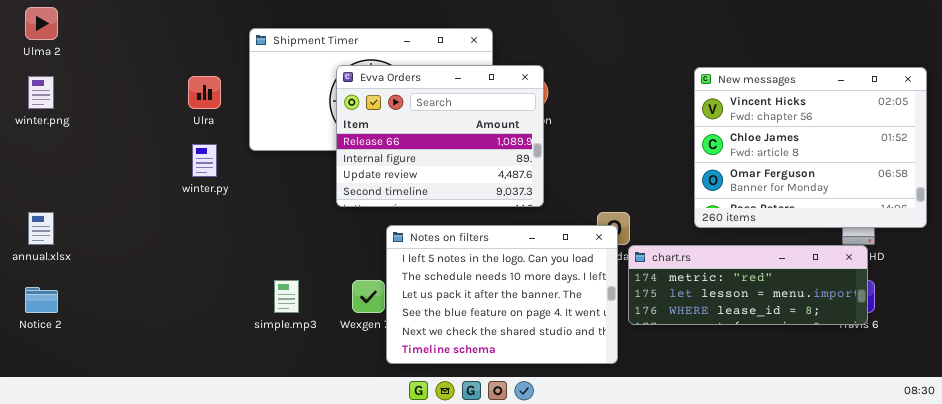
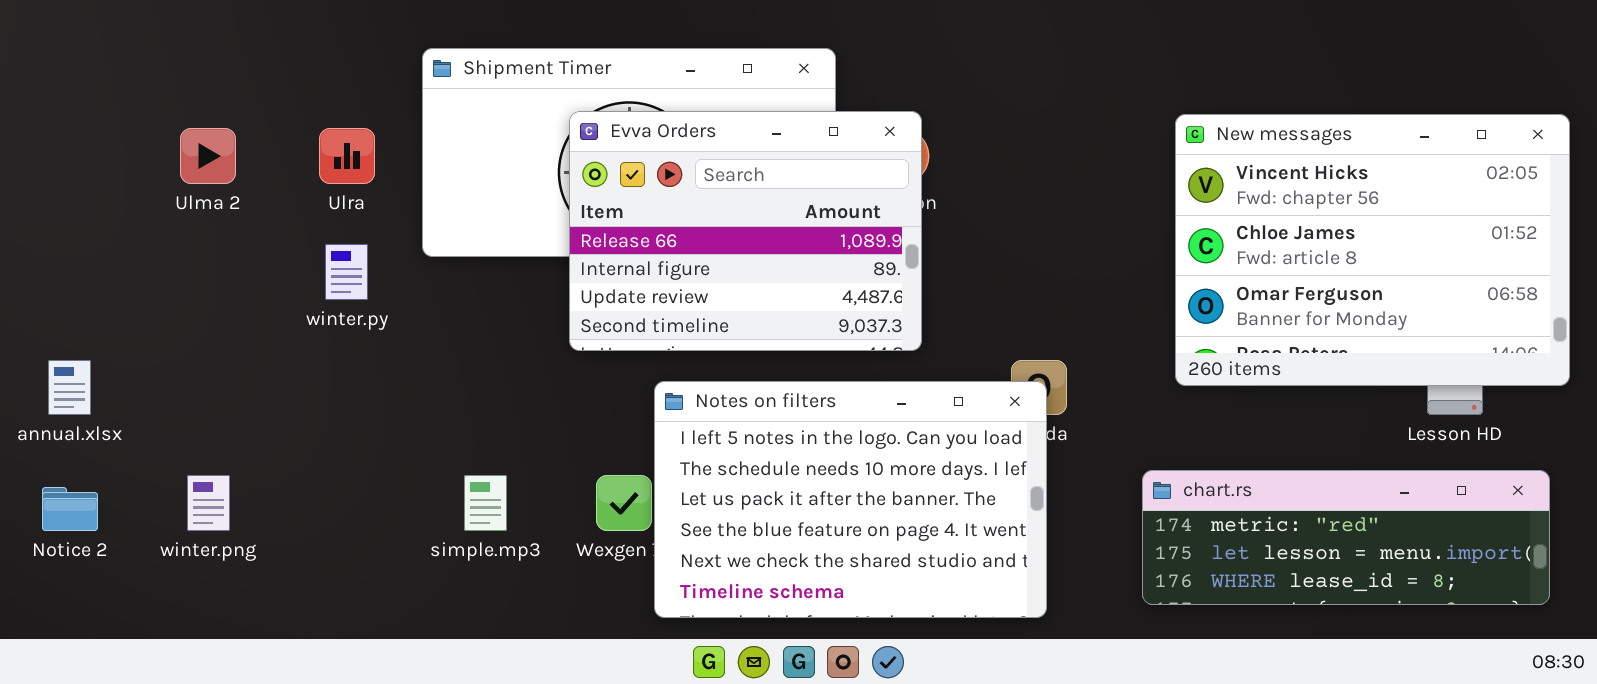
Ulma 2: [25,7,58,40] -> [180,128,236,184], moved
winter.png: [28,76,54,109] -> [187,475,230,531], moved
chart.rs: [628,245,868,325] -> [1142,470,1550,605], moved

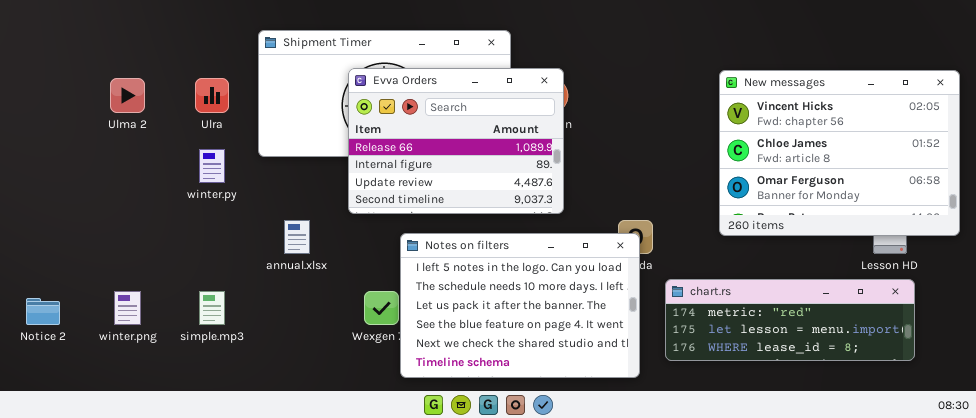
annual.xlsx: [48,360,91,415] -> [284,220,310,254], moved
chart.rs: [1142,470,1550,605] -> [665,279,915,361], moved
simple.mp3: [464,475,507,531] -> [199,291,225,325], moved

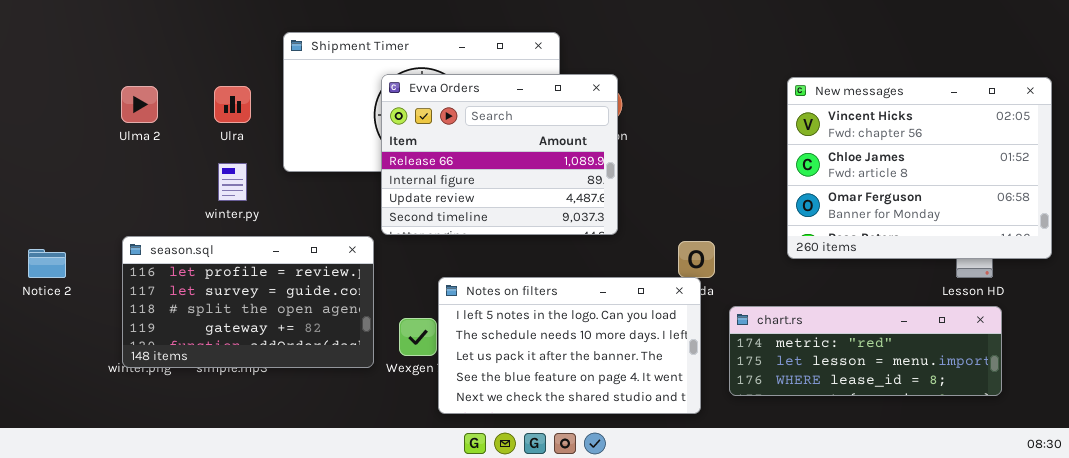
season.sql: none -> [122,236,374,368], opened
Notes on filters: [400,233,640,378] -> [438,277,701,414], resized
Notice 2: [26,298,60,325] -> [28,249,66,278], moved

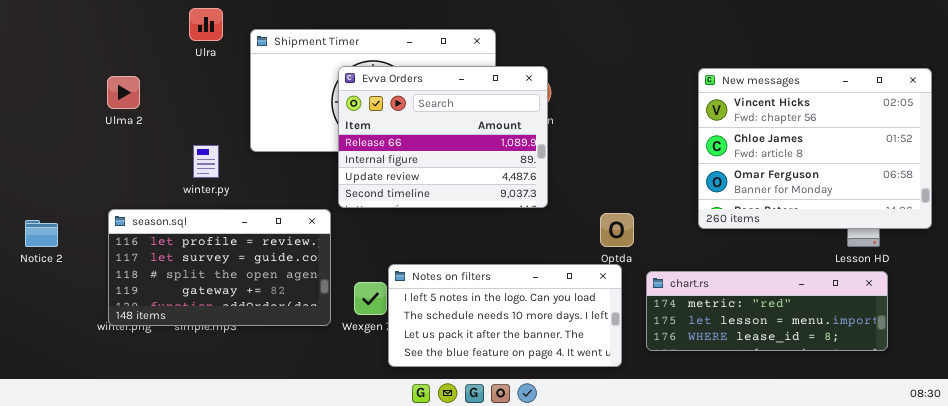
Ulra: [214,86,251,123] -> [189,8,223,41], moved
Notes on filters: [438,277,701,414] -> [388,264,622,367], resized

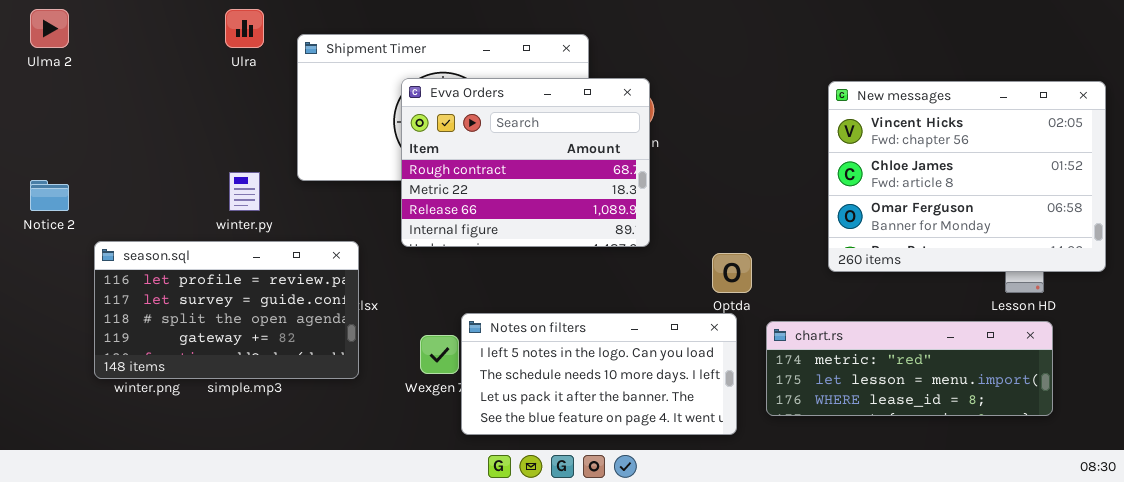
Evva Orders: [338,66,548,208] -> [401,78,650,247], scrolled up 2 rows
Ulma 2: [107,76,140,109] -> [30,9,69,48], moved
season.sql: [108,209,331,326] -> [94,241,359,379], moved
Notice 2: [25,220,58,247] -> [30,180,69,211], moved

